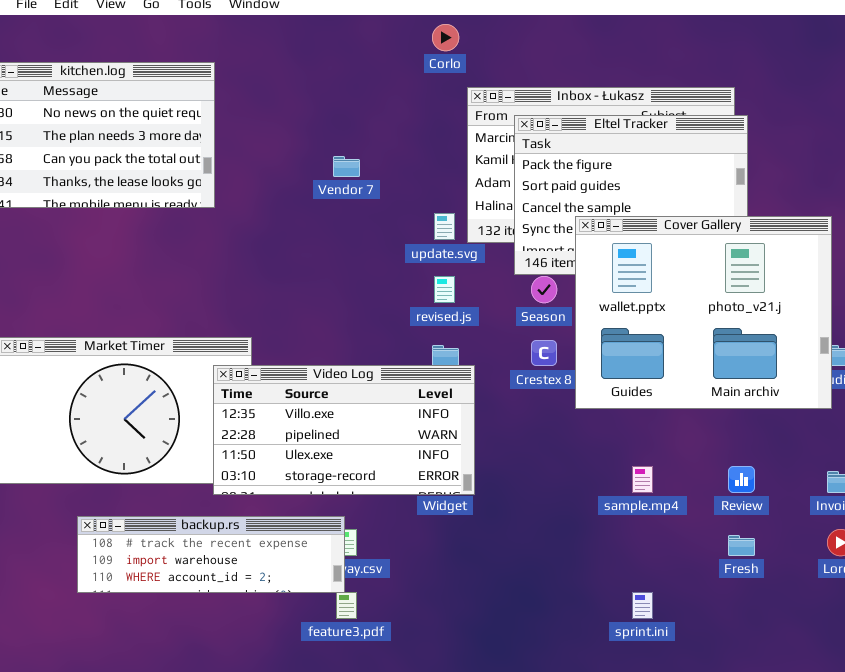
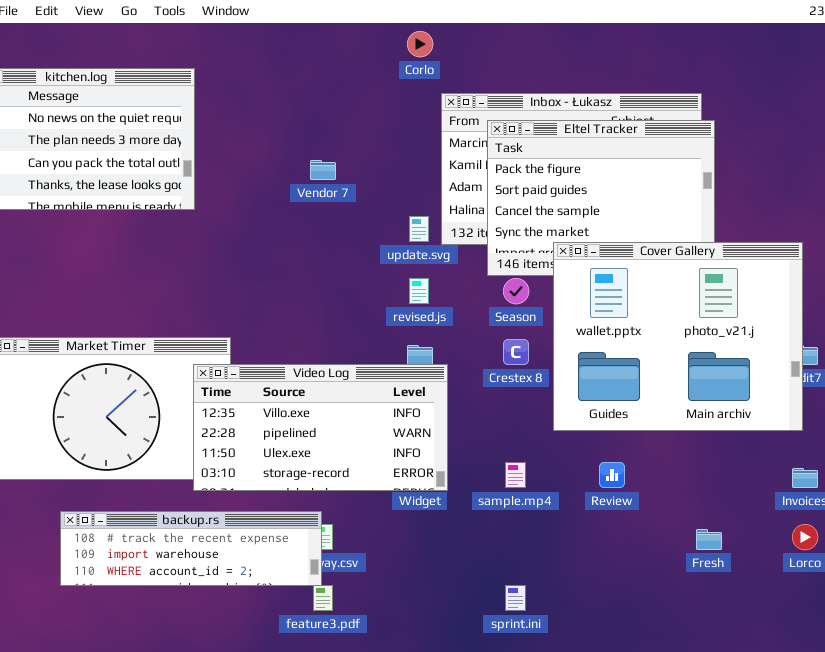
Cover Gallery: [575,216,832,409] -> [553,242,803,431], moved
sample.mp4: [632,466,653,493] -> [505,462,526,488], moved
Review: [728,466,755,493] -> [599,462,625,488], moved
sprint.ini: [632,592,653,619] -> [505,585,526,611], moved

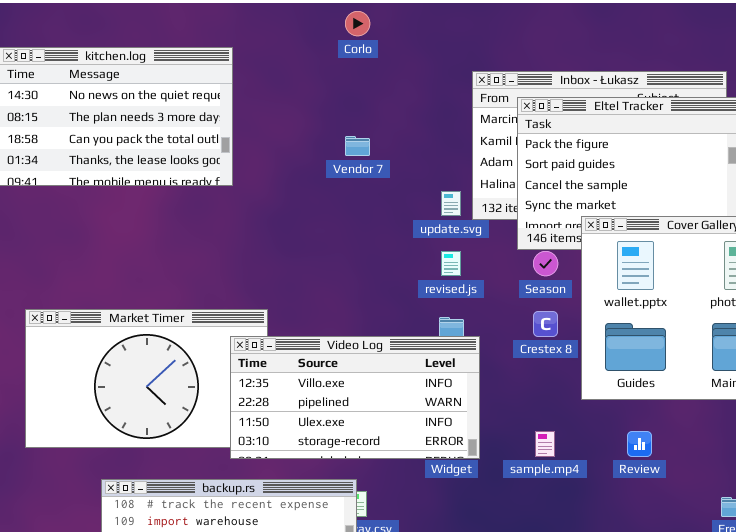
Corlo: [407,31,433,57] -> [345,11,370,36], moved

